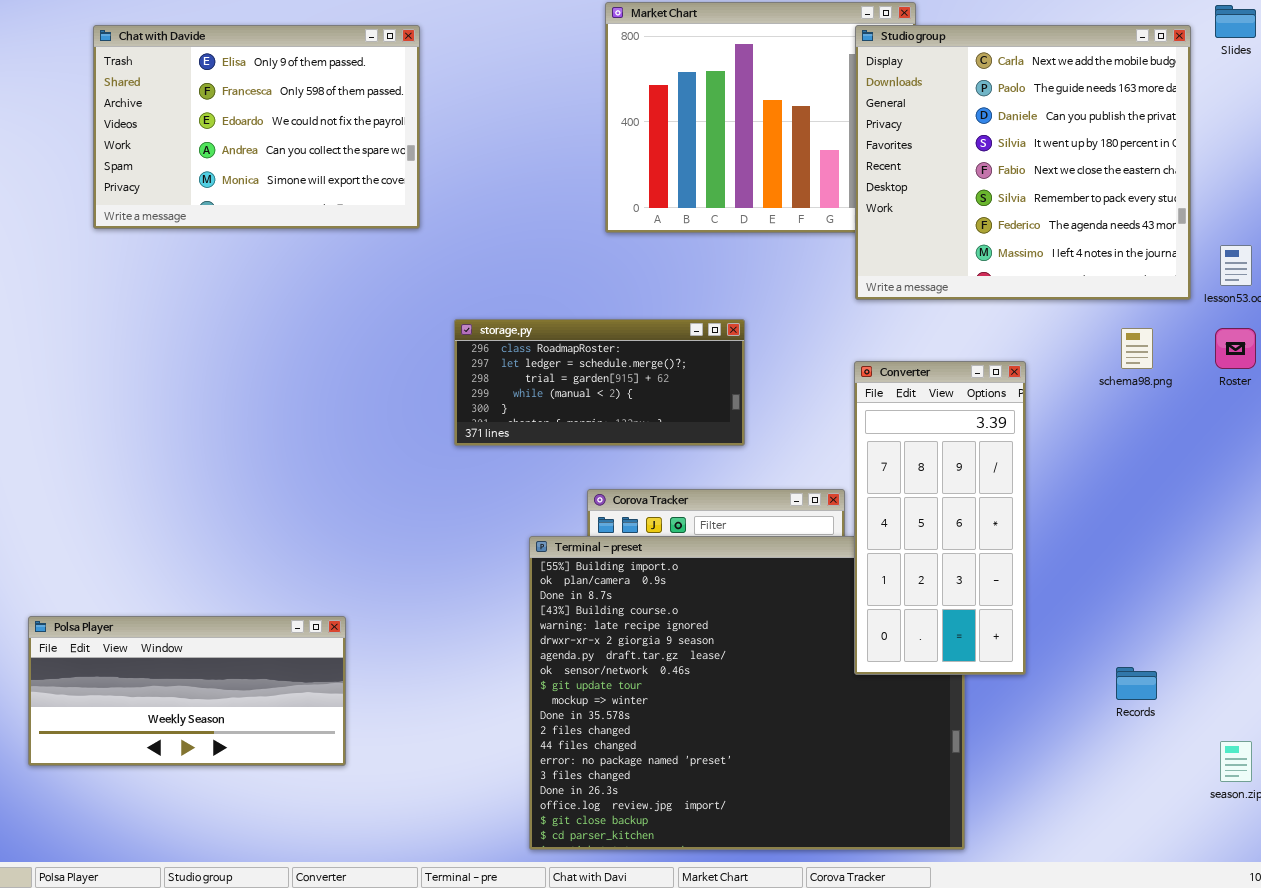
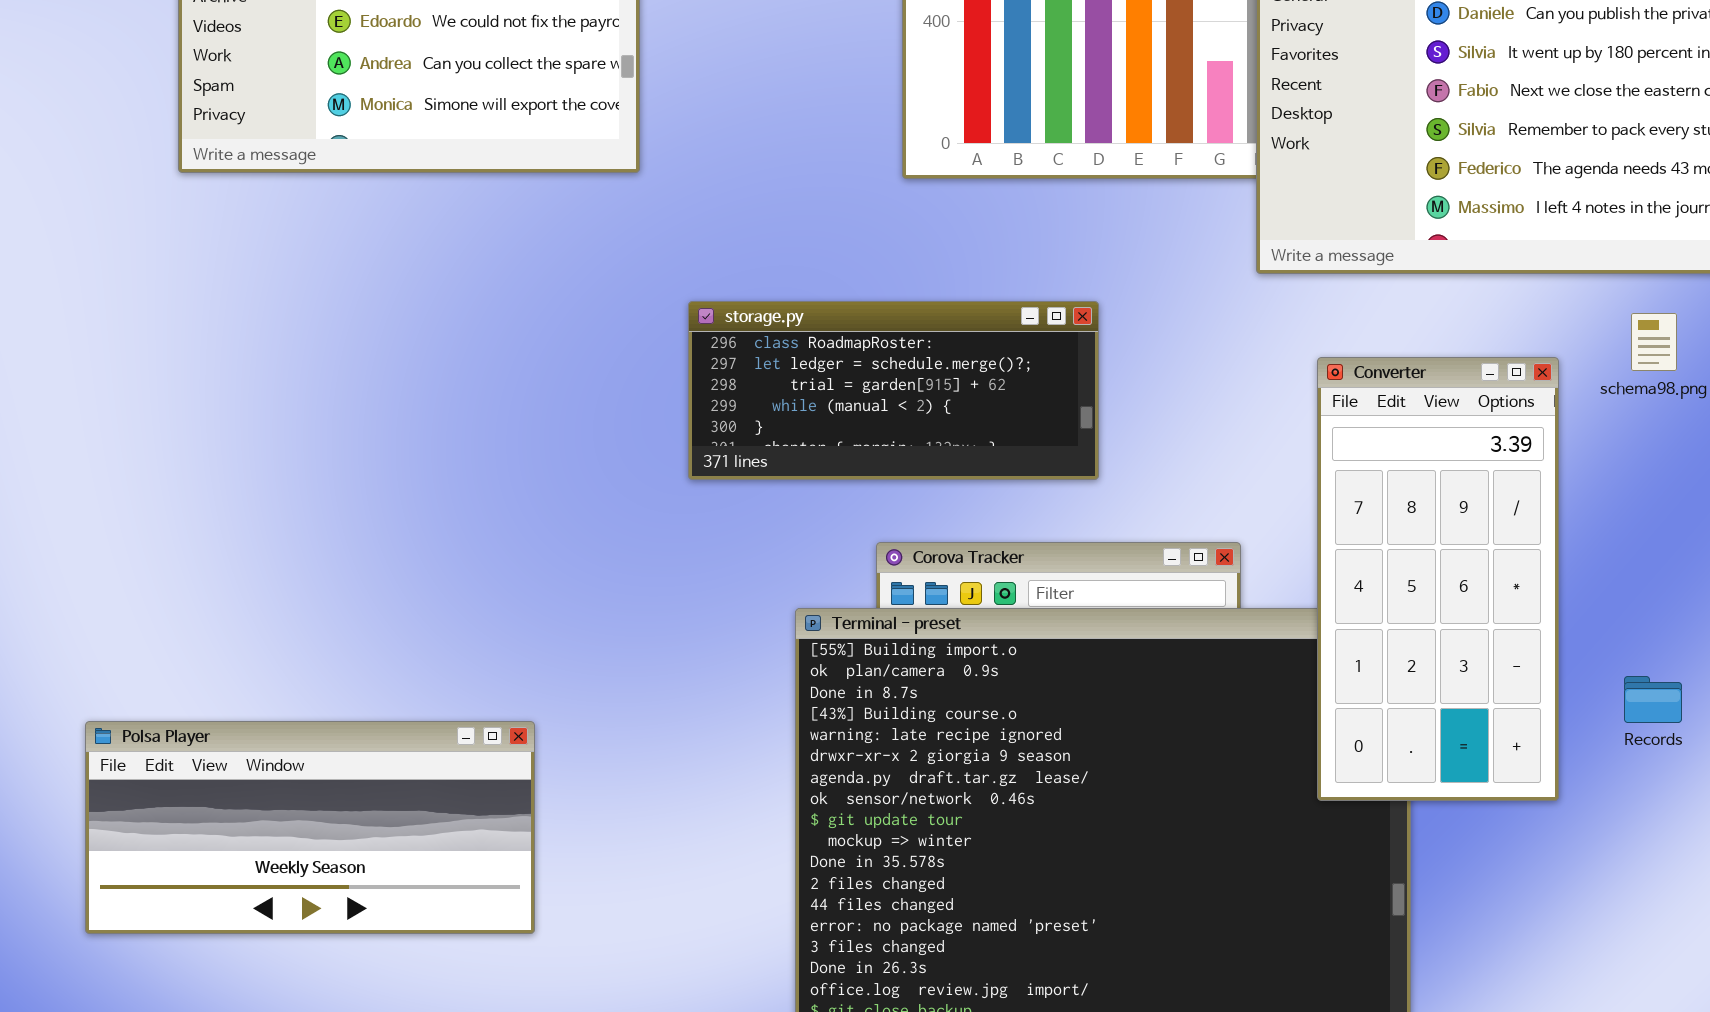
Converter: [854,361,1026,675] -> [1317,357,1559,801], moved
Records: [1116,667,1157,700] -> [1624,676,1682,723], moved

